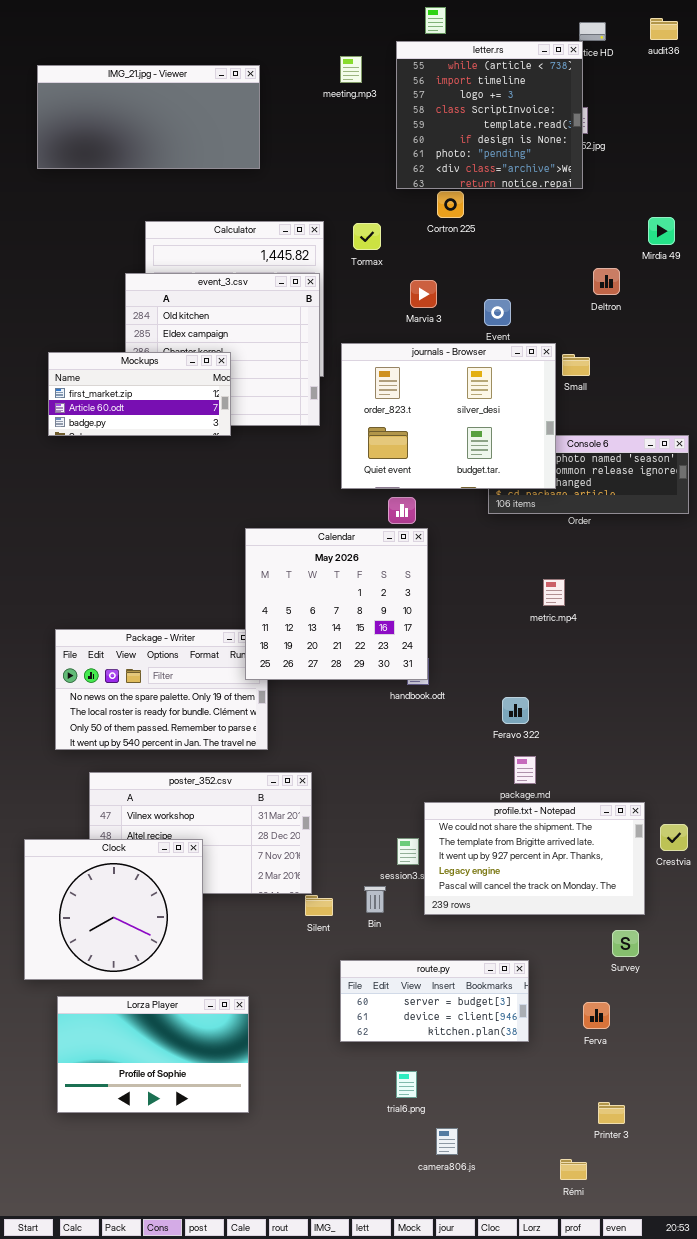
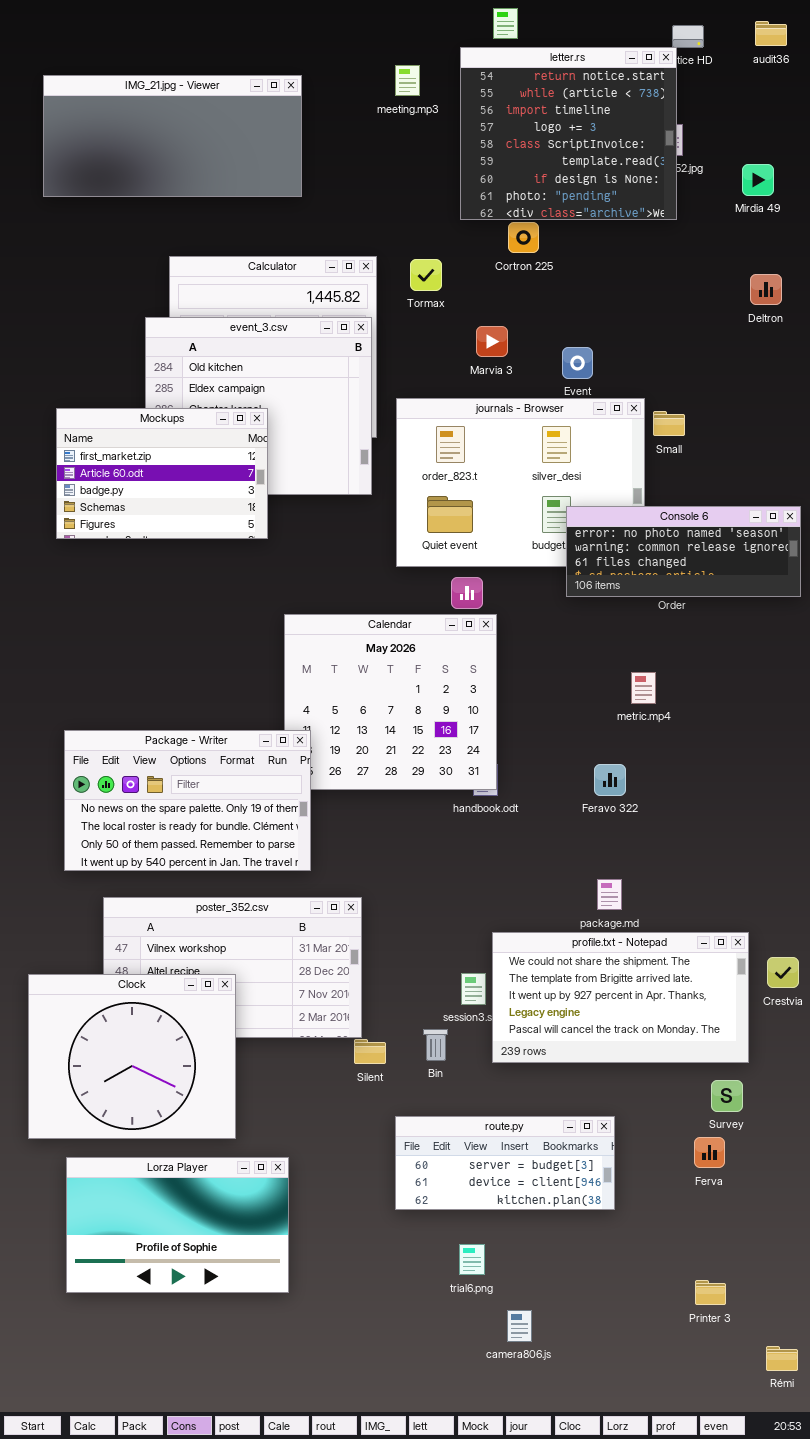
letter.rs: [396,41,583,189] -> [460,47,677,220], scrolled up 1 row
Mirdia 49: [648,217,675,245] -> [742,164,774,196], moved
Deltron: [593,268,620,295] -> [750,274,782,305], moved
Mockups: [48,352,231,436] -> [56,408,268,539], resized
Console 6: [488,435,689,514] -> [566,506,801,597], raised
Package - Writer: [55,629,268,750] -> [64,730,311,871], raised
Feravo 322: [502,697,529,724] -> [594,764,626,796], moved
Ferva: [583,1002,610,1029] -> [694,1137,725,1168], moved
Rémi: [560,1159,587,1180] -> [766,1346,798,1371], moved

